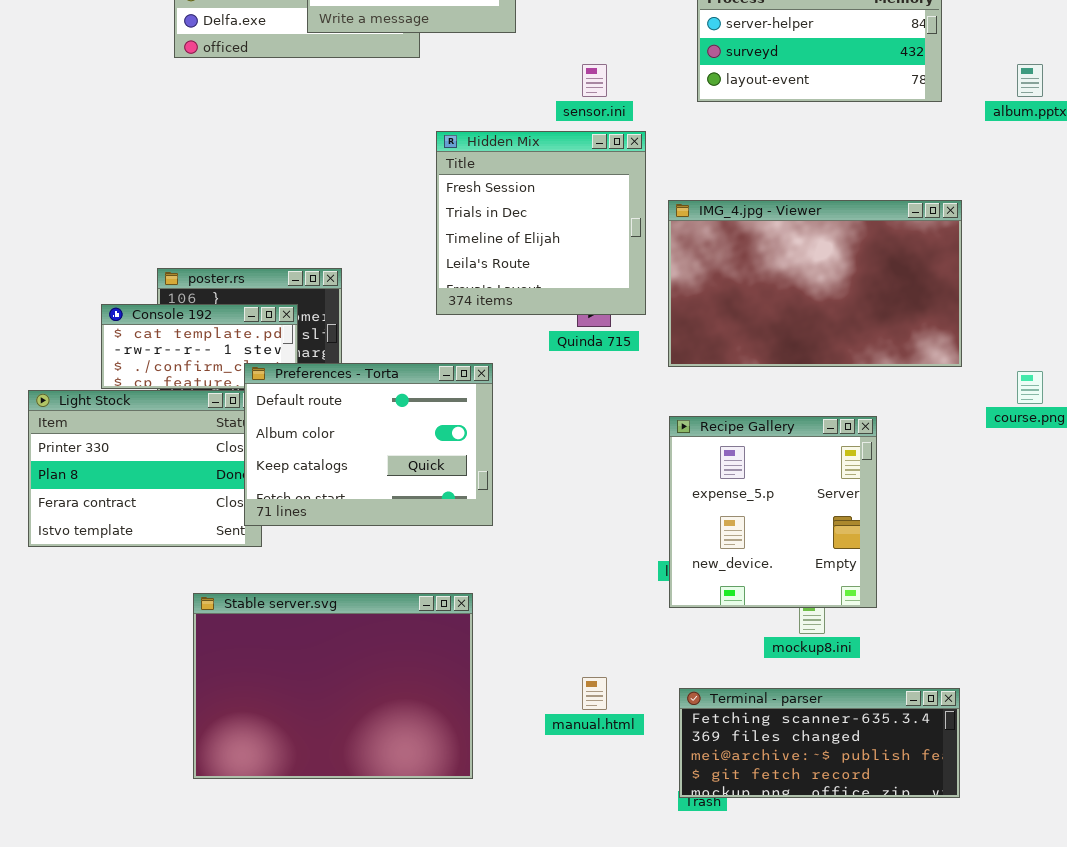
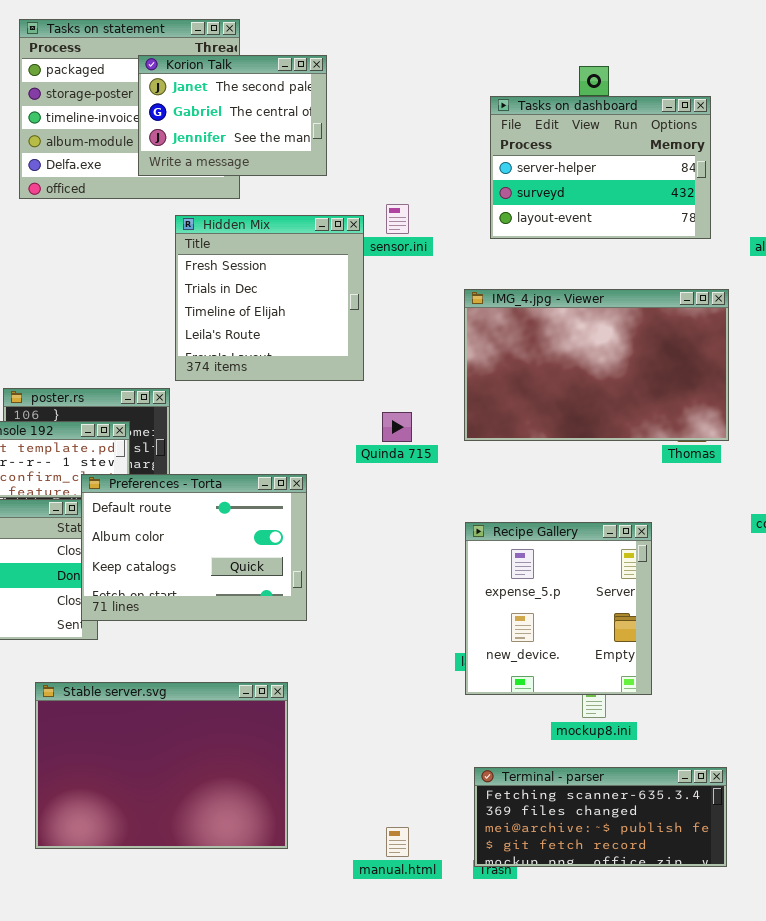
Hidden Mix: [436,131,646,315] -> [175,215,364,381], moved
IMG_4.jpg - Viewer: [668,200,962,367] -> [464,289,729,441], moved
manual.html: [582,677,607,710] -> [386,827,409,857], moved

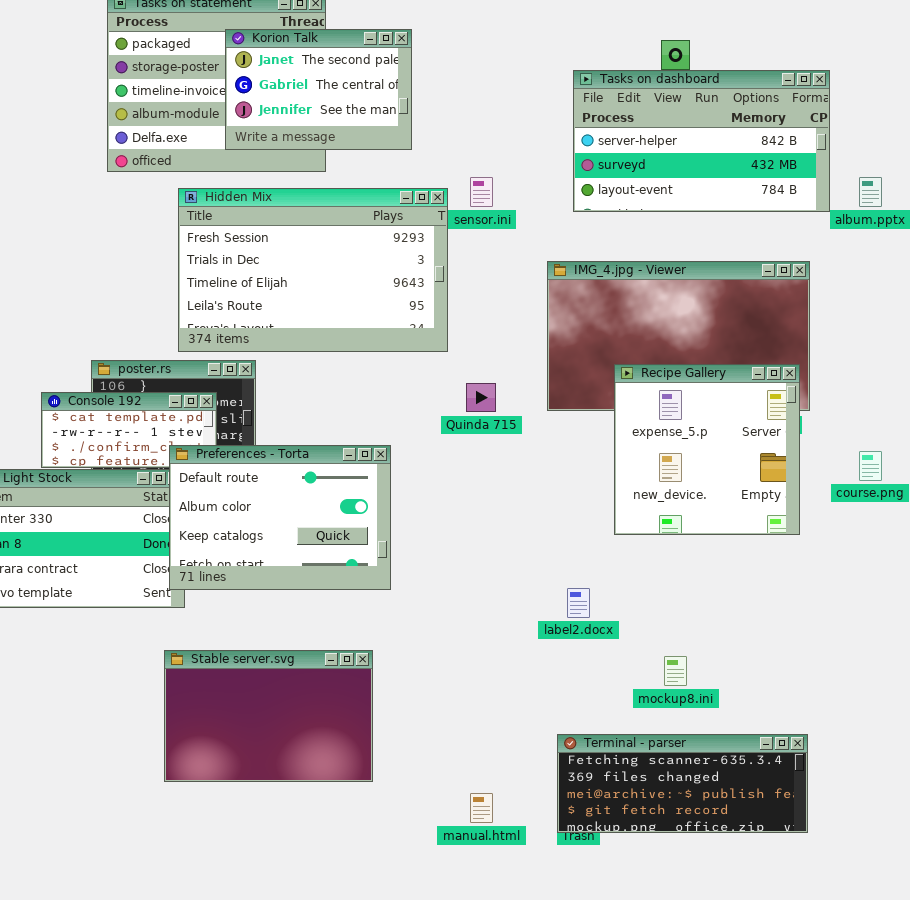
Tasks on dashboard: [490,96,711,239] -> [573,70,830,212], resized
Hidden Mix: [175,215,364,381] -> [178,188,448,352], resized
Recipe Gallery: [465,522,652,695] -> [614,364,800,535], moved
Stable server.svg: [35,682,288,849] -> [164,650,373,782], resized

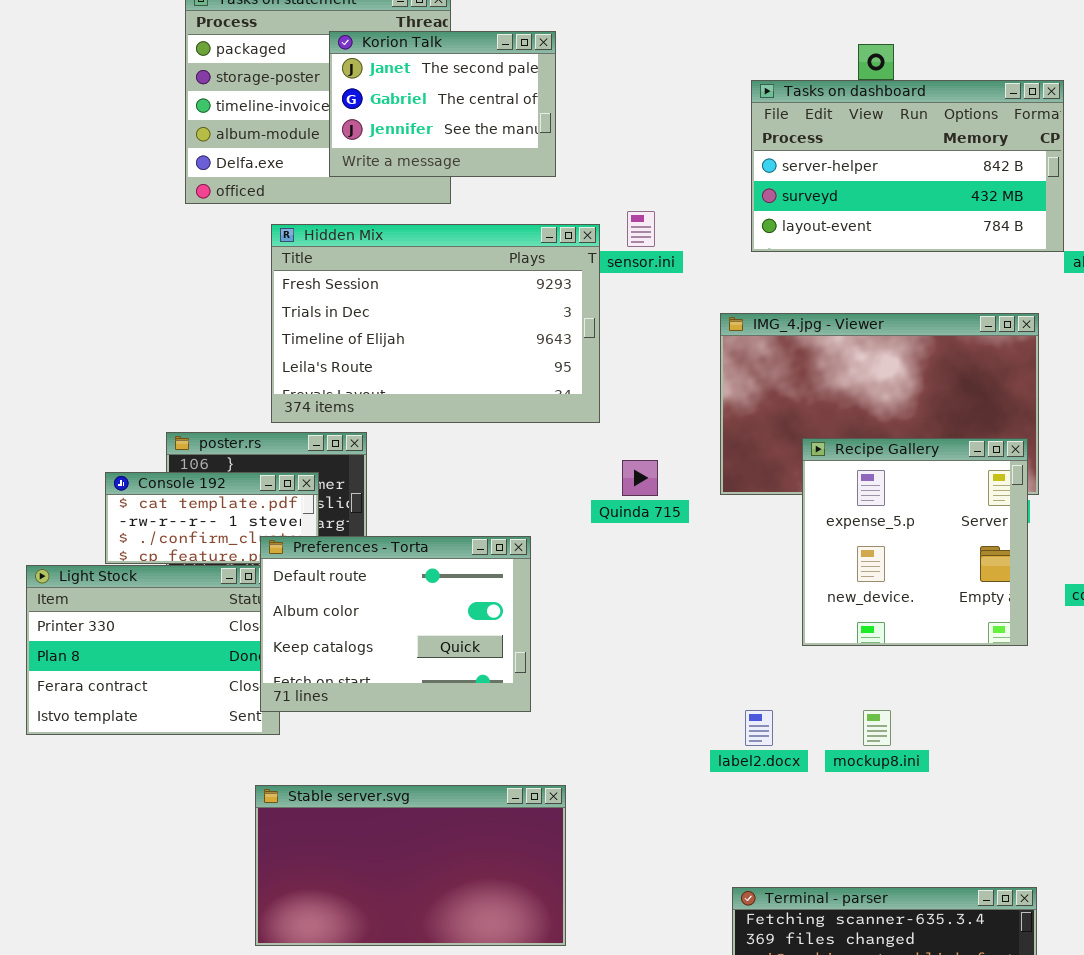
Stable server.svg: [164,650,373,782] -> [255,785,566,946], resized
mockup8.ini: [664,656,687,686] -> [863,710,891,746], moved

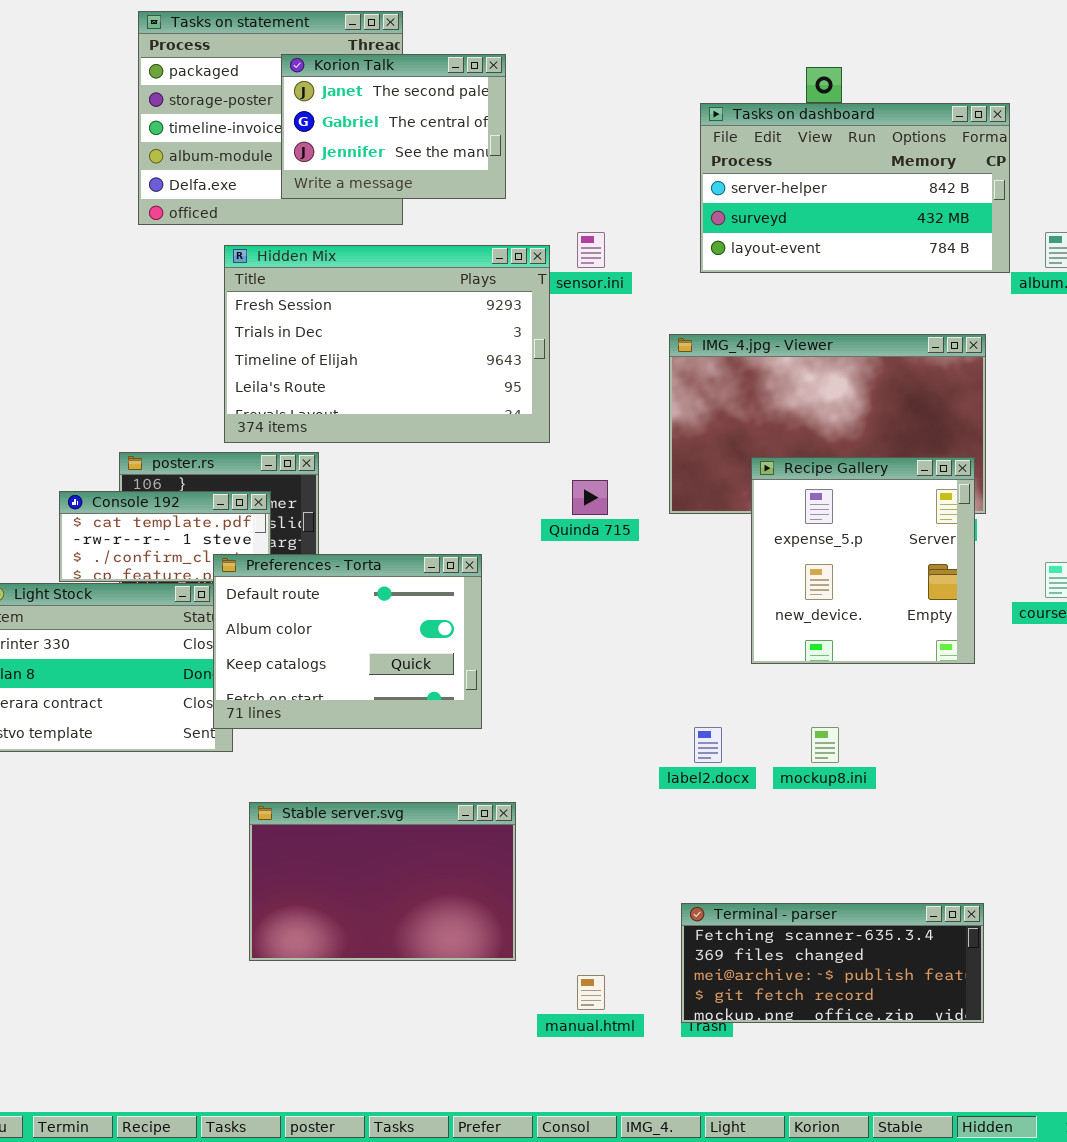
Stable server.svg: [255,785,566,946] -> [249,802,516,961], resized

